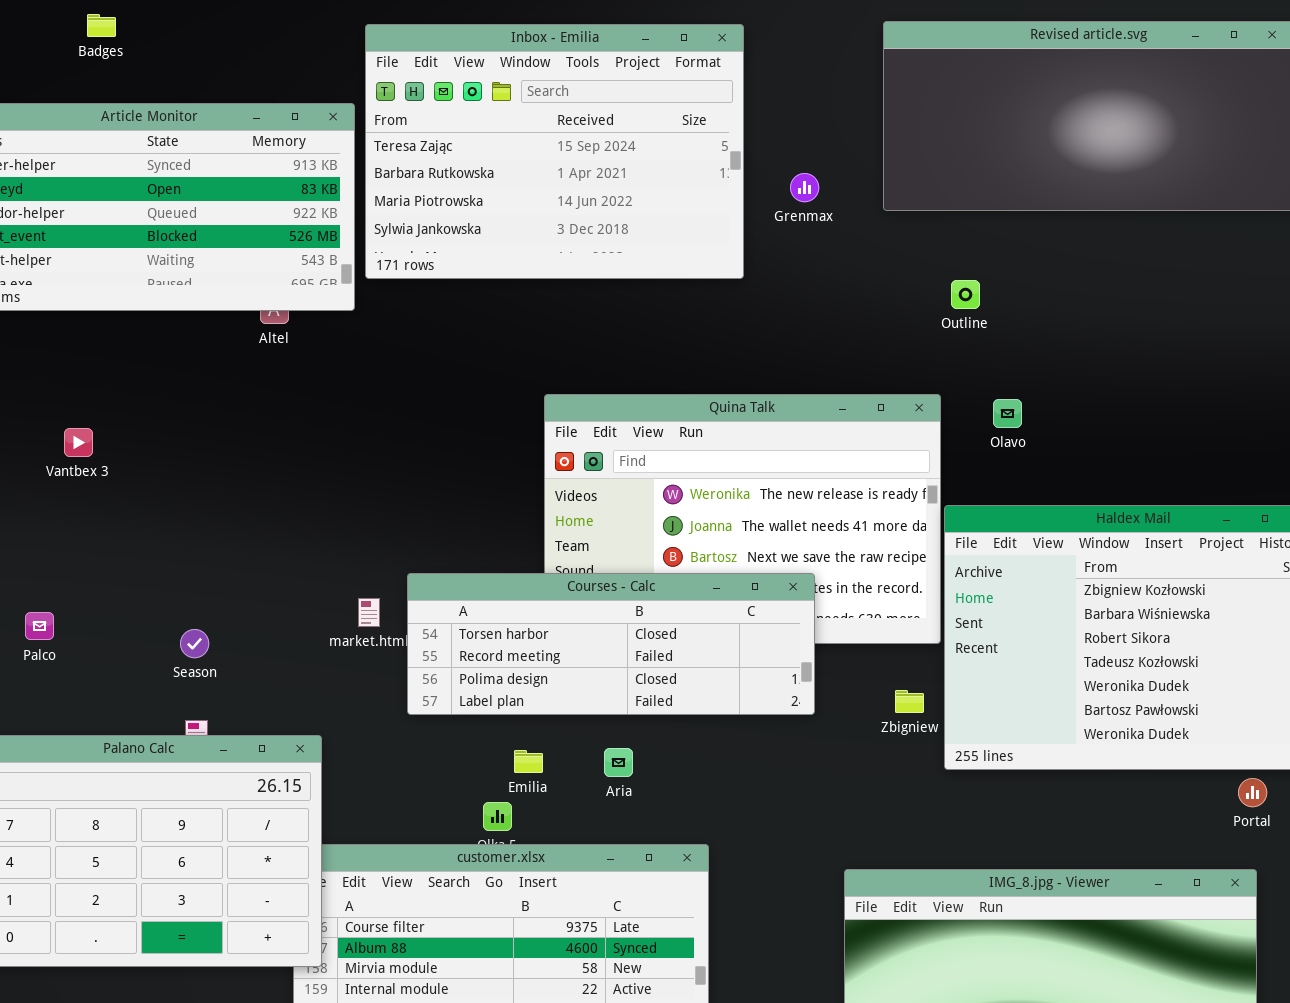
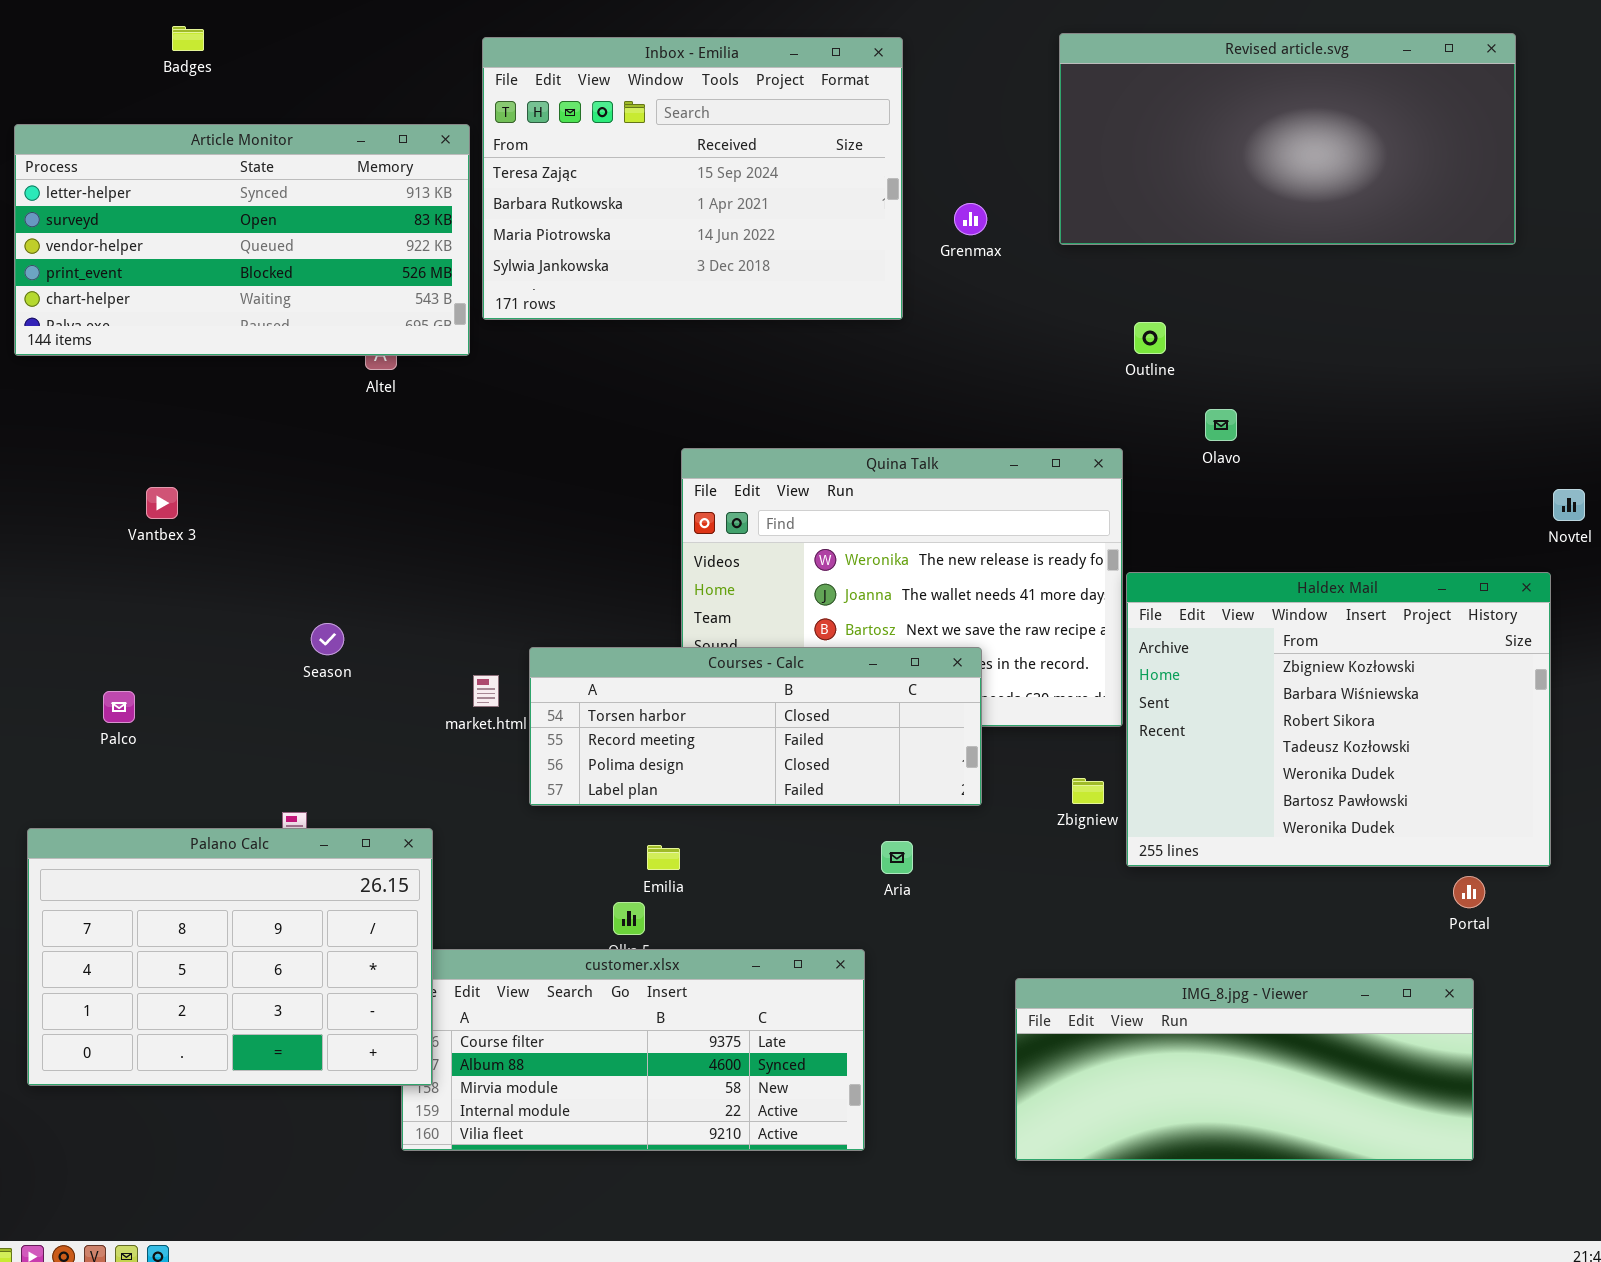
Olavo: [993,399,1022,428] -> [1205,409,1237,441], moved
Season: [180,629,209,658] -> [311,623,344,655], moved
Aria: [604,748,633,777] -> [881,841,913,874], moved

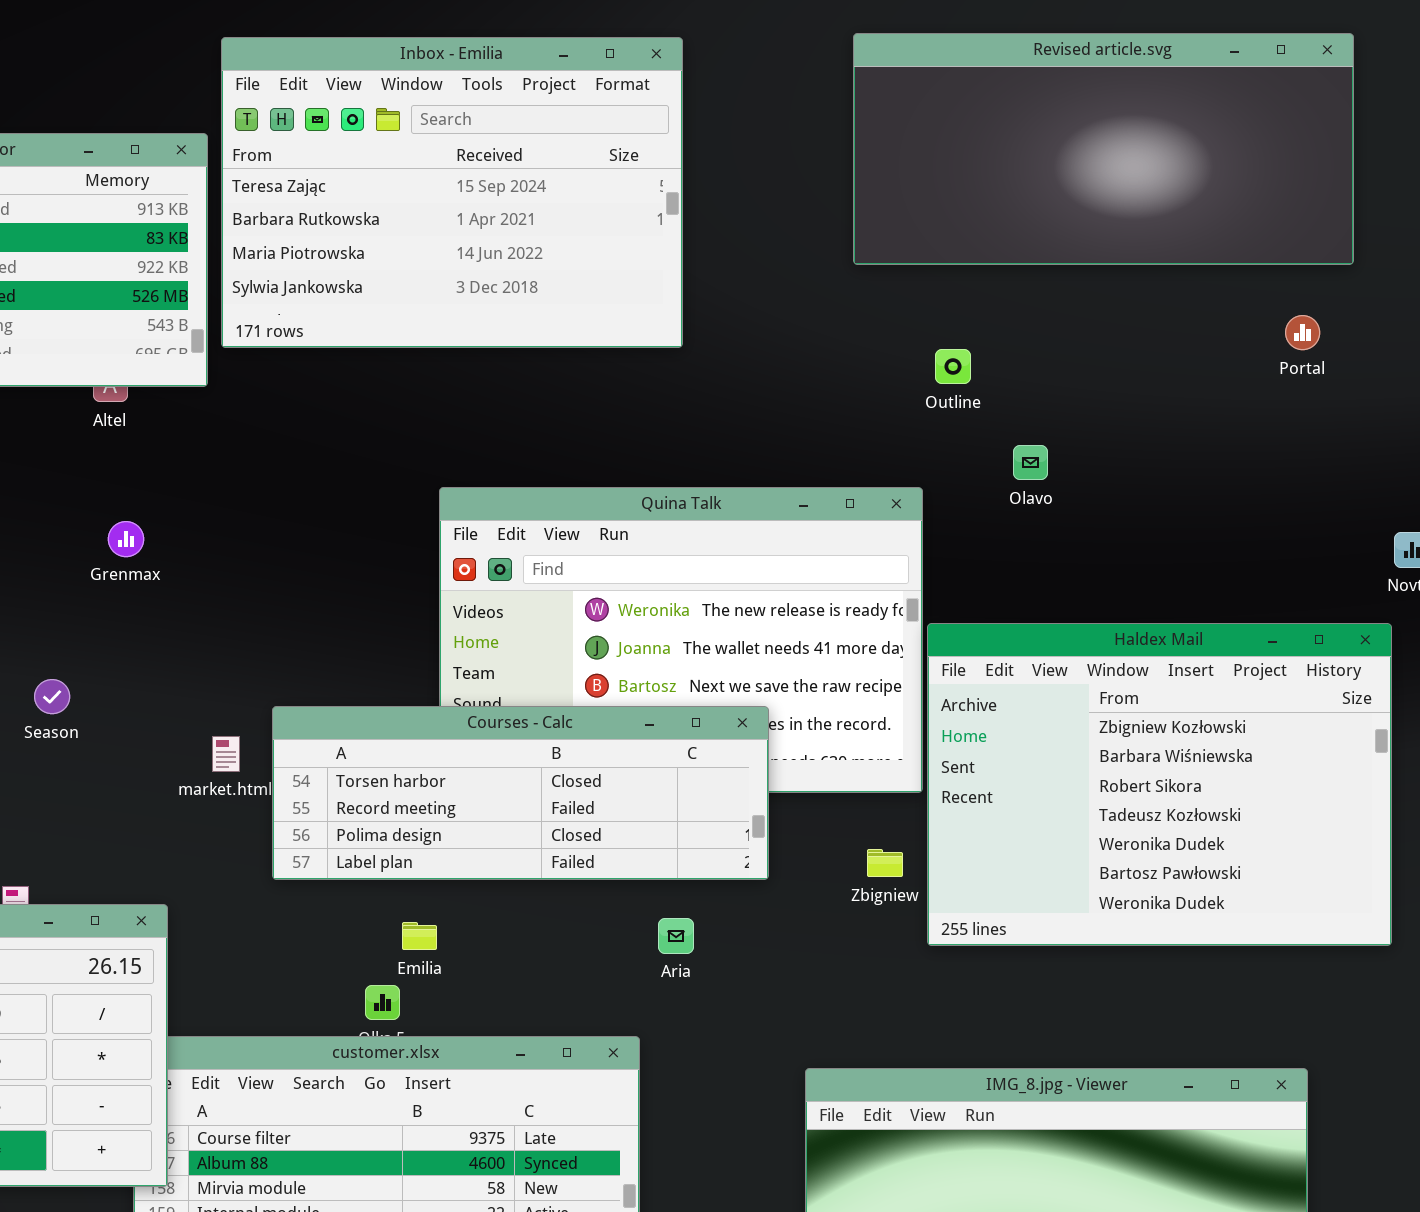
Grenmax: [954,203,987,235] -> [108,521,144,557], moved
Portal: [1453,876,1485,908] -> [1285,315,1320,350], moved

